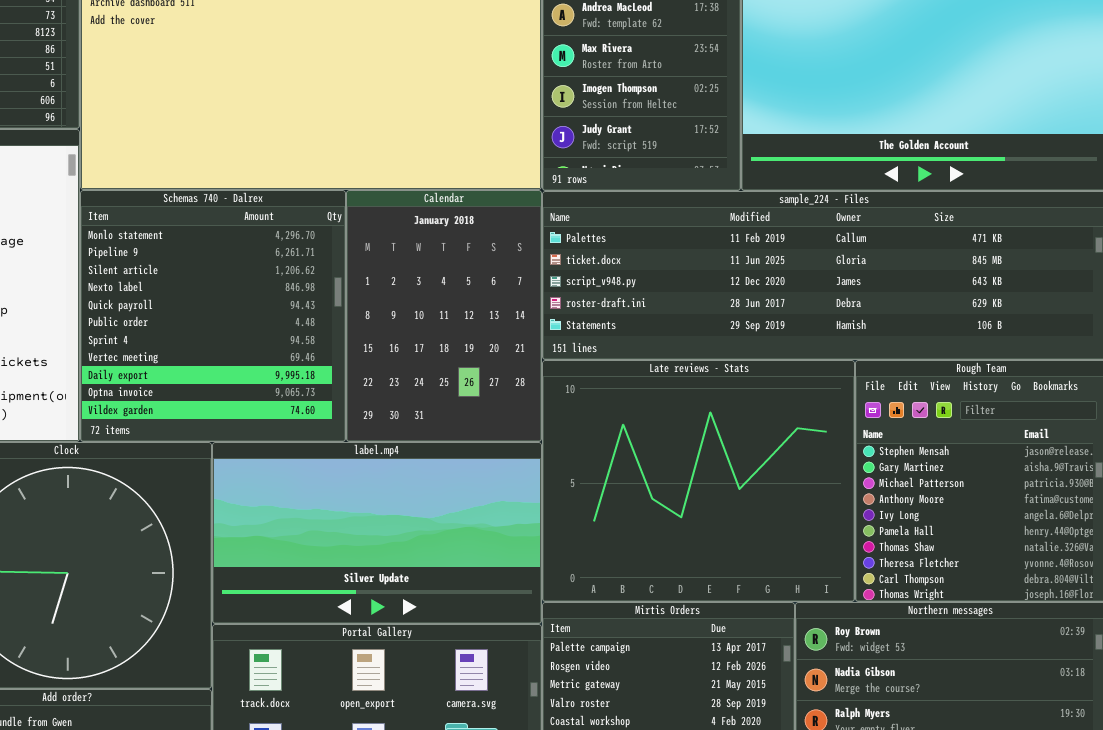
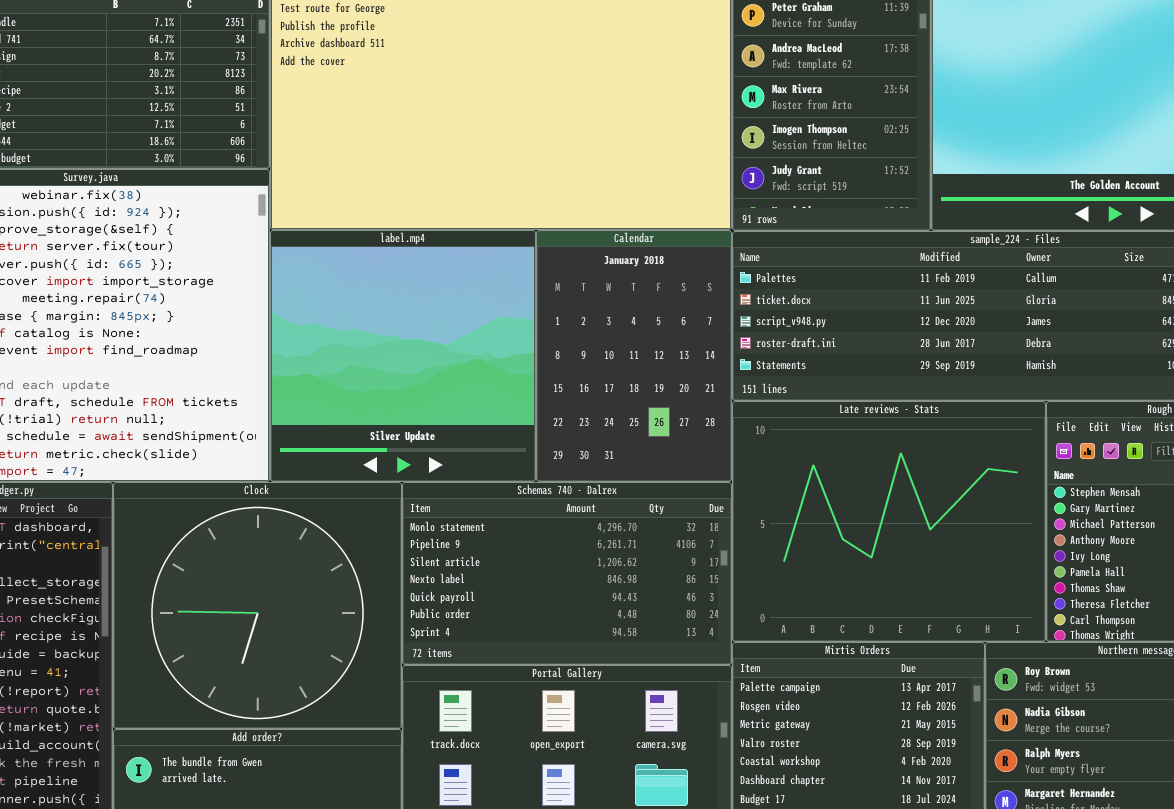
Schemas 740 - Dalrex: [80,190,346,442] -> [402,482,732,665], moved, resized
label.mp4: [212,442,542,624] -> [270,230,536,482], moved, resized

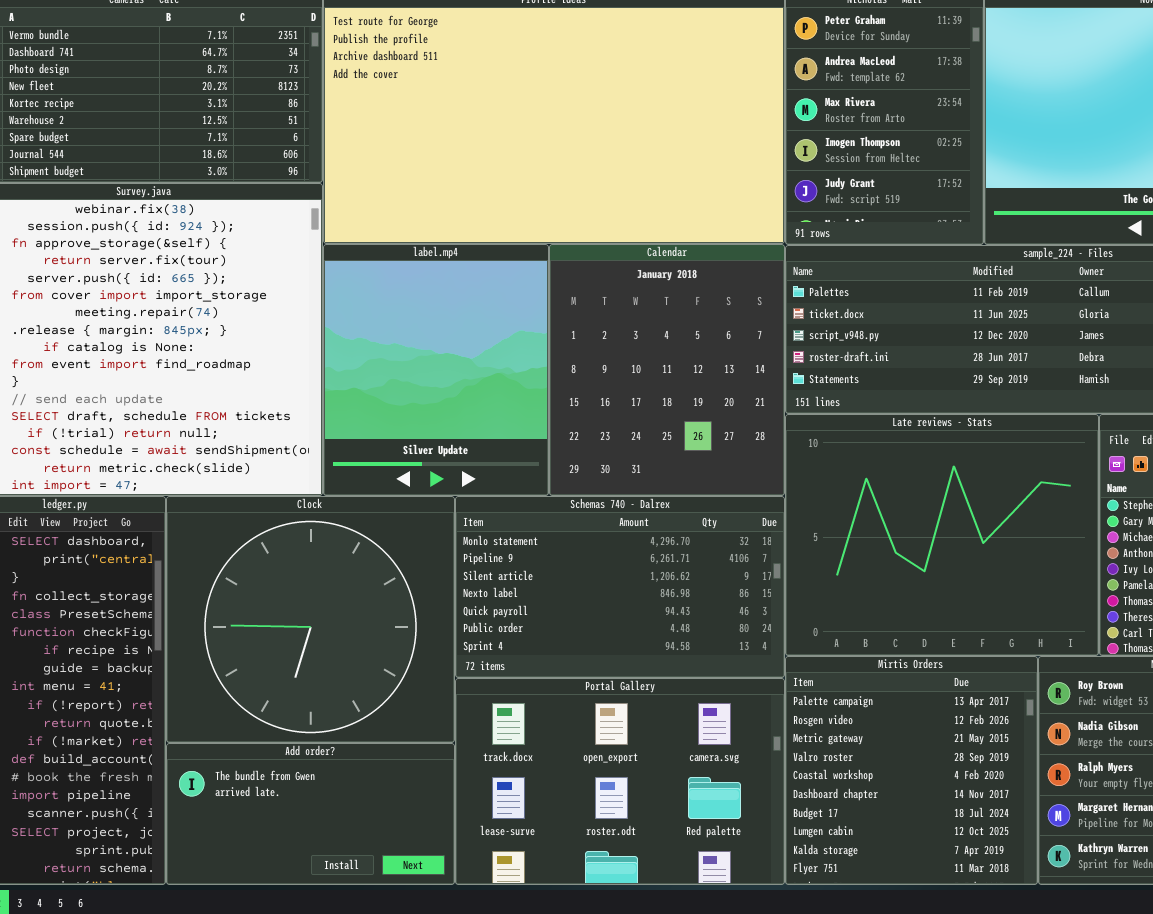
label.mp4: [270,230,536,482] -> [323,244,549,496], resized
Calendar: [536,230,732,482] -> [549,244,785,496], resized

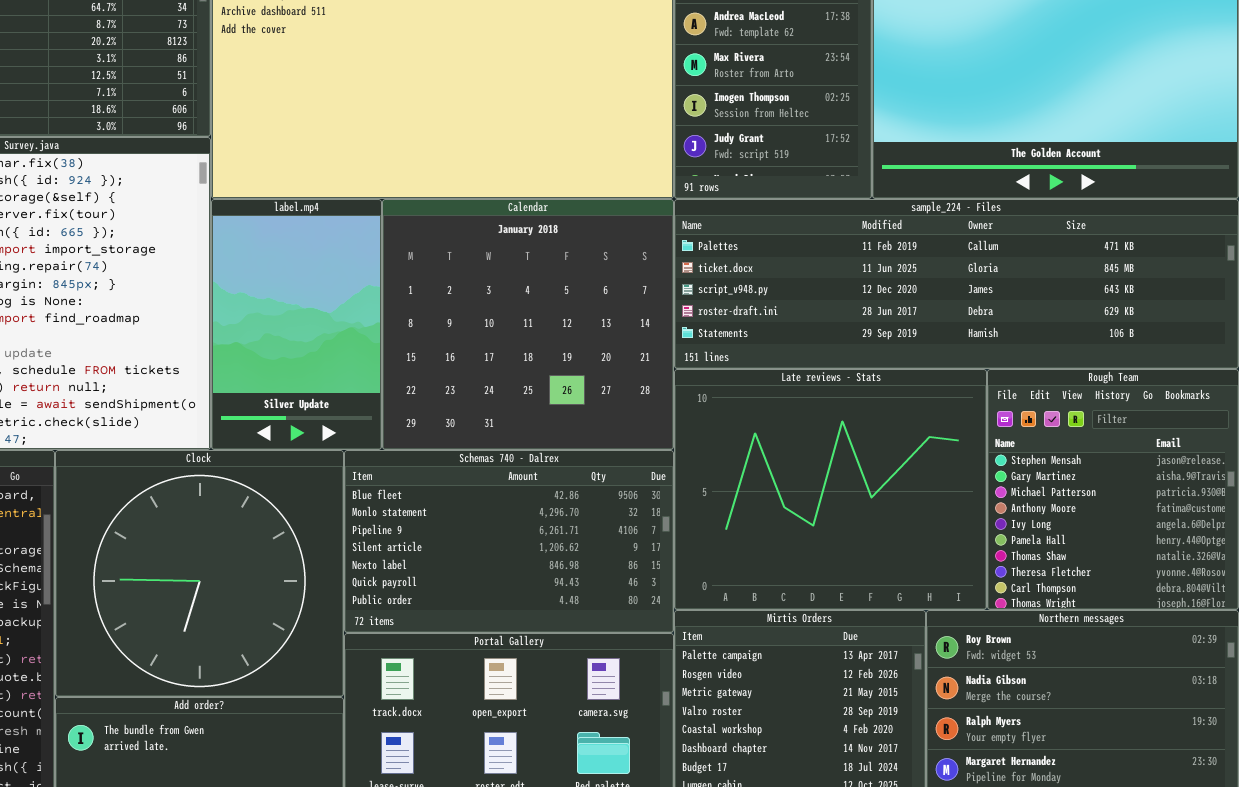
label.mp4: [323,244,549,496] -> [211,199,382,450], resized
Calendar: [549,244,785,496] -> [382,199,674,450], resized
Schemas 740 - Dalrex: [455,496,785,678] -> [344,450,674,633], scrolled up 1 row

